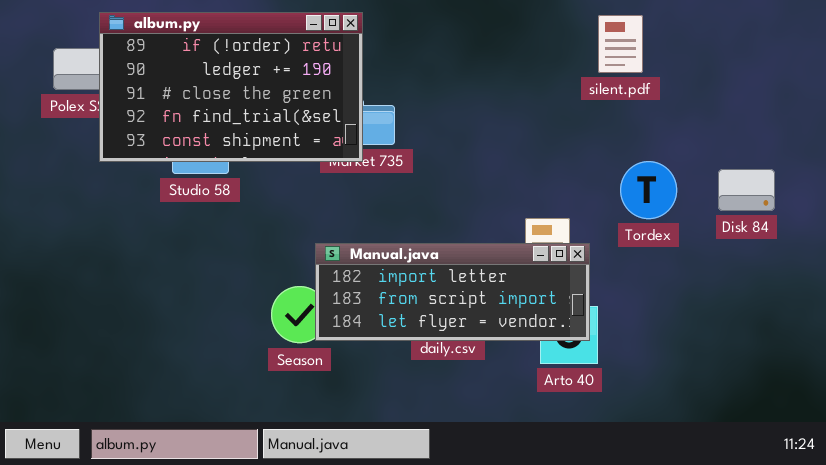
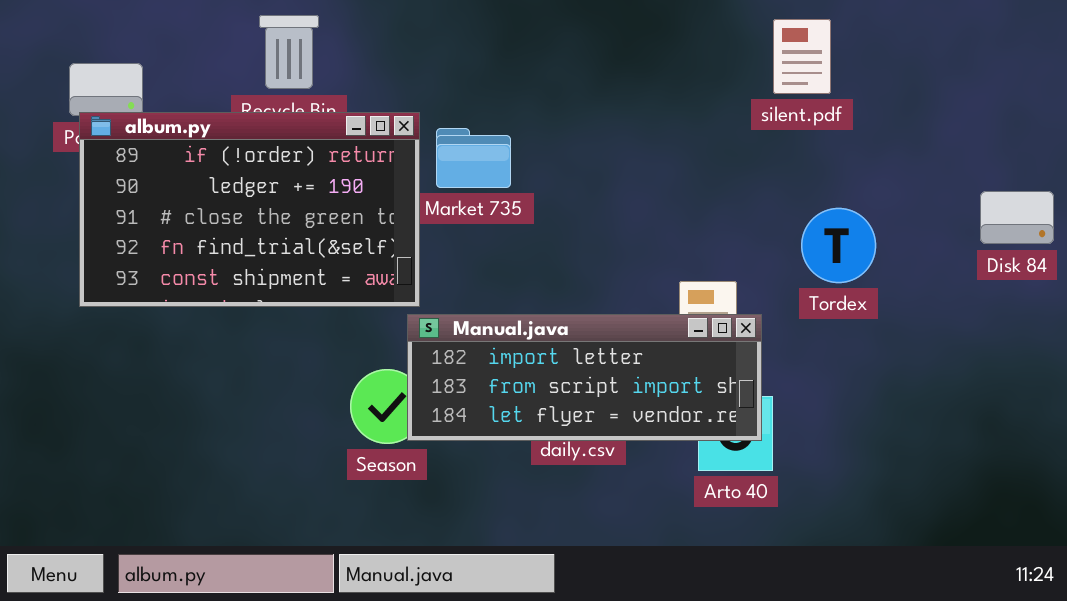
album.py: [99,12,363,162] -> [79,112,420,307], moved
Disk 84: [718,169,775,211] -> [980,191,1054,244], moved

